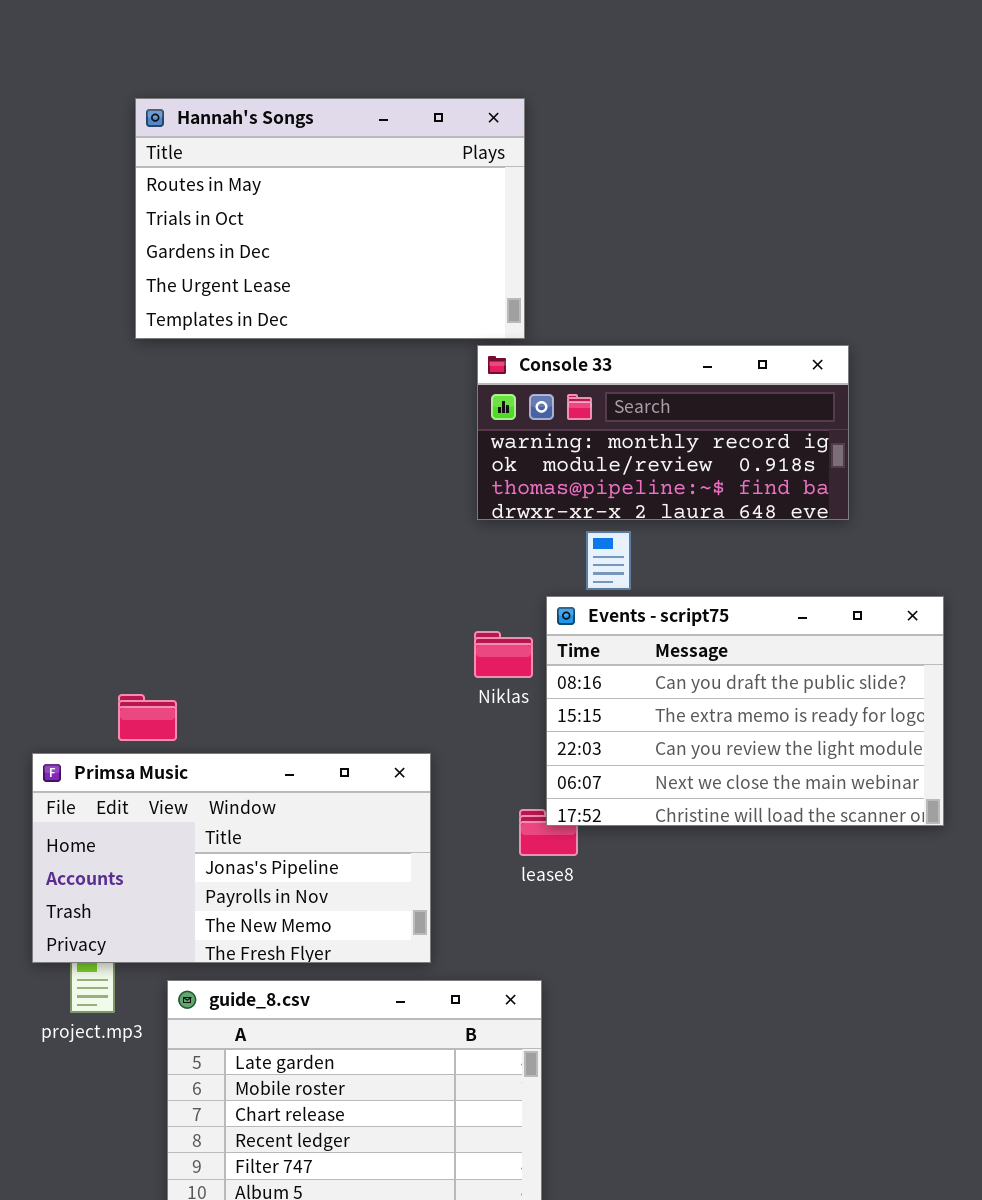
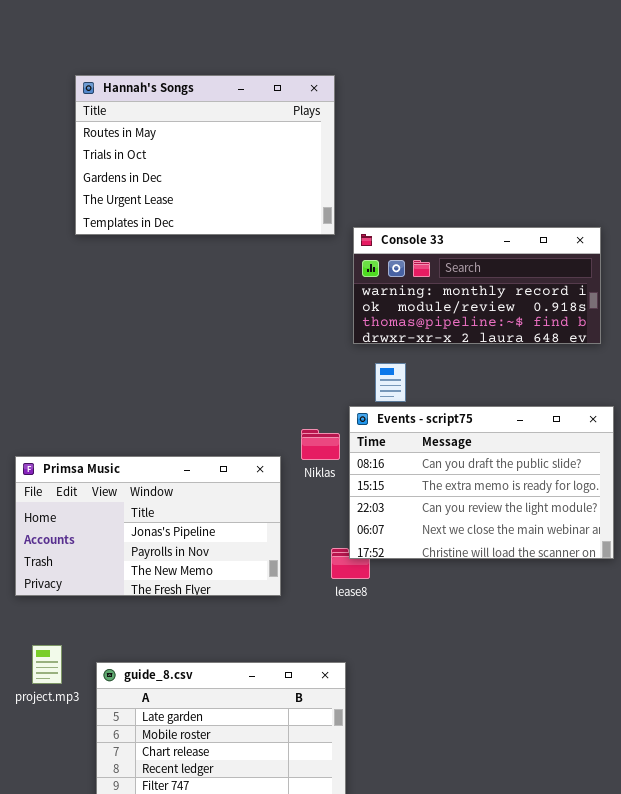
Console 33: [477,345,849,520] -> [353,227,601,344], moved
Primsa Music: [32,753,431,963] -> [15,456,281,596], moved

